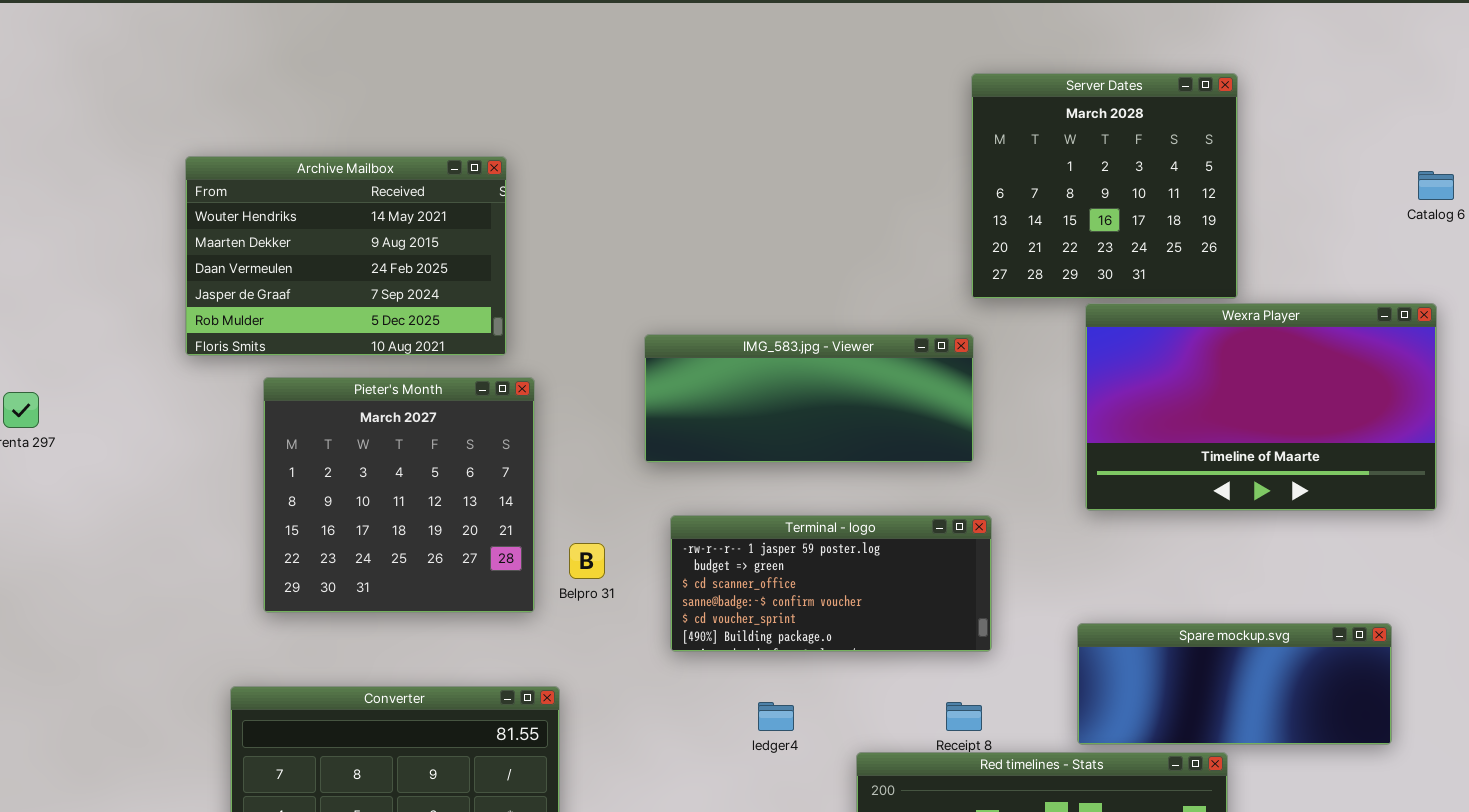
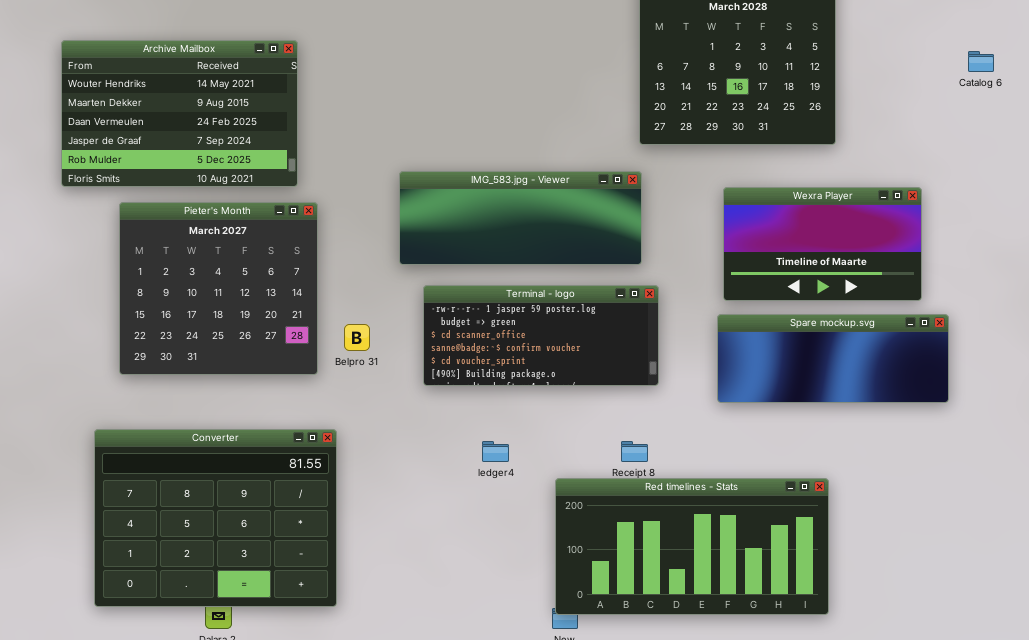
Wexra Player: [1085,303,1437,511] -> [723,187,922,301], resized
Terminal - logo: [670,515,992,652] -> [423,285,659,386], moved
Spare mockup.svg: [1077,623,1392,745] -> [717,314,949,403], moved

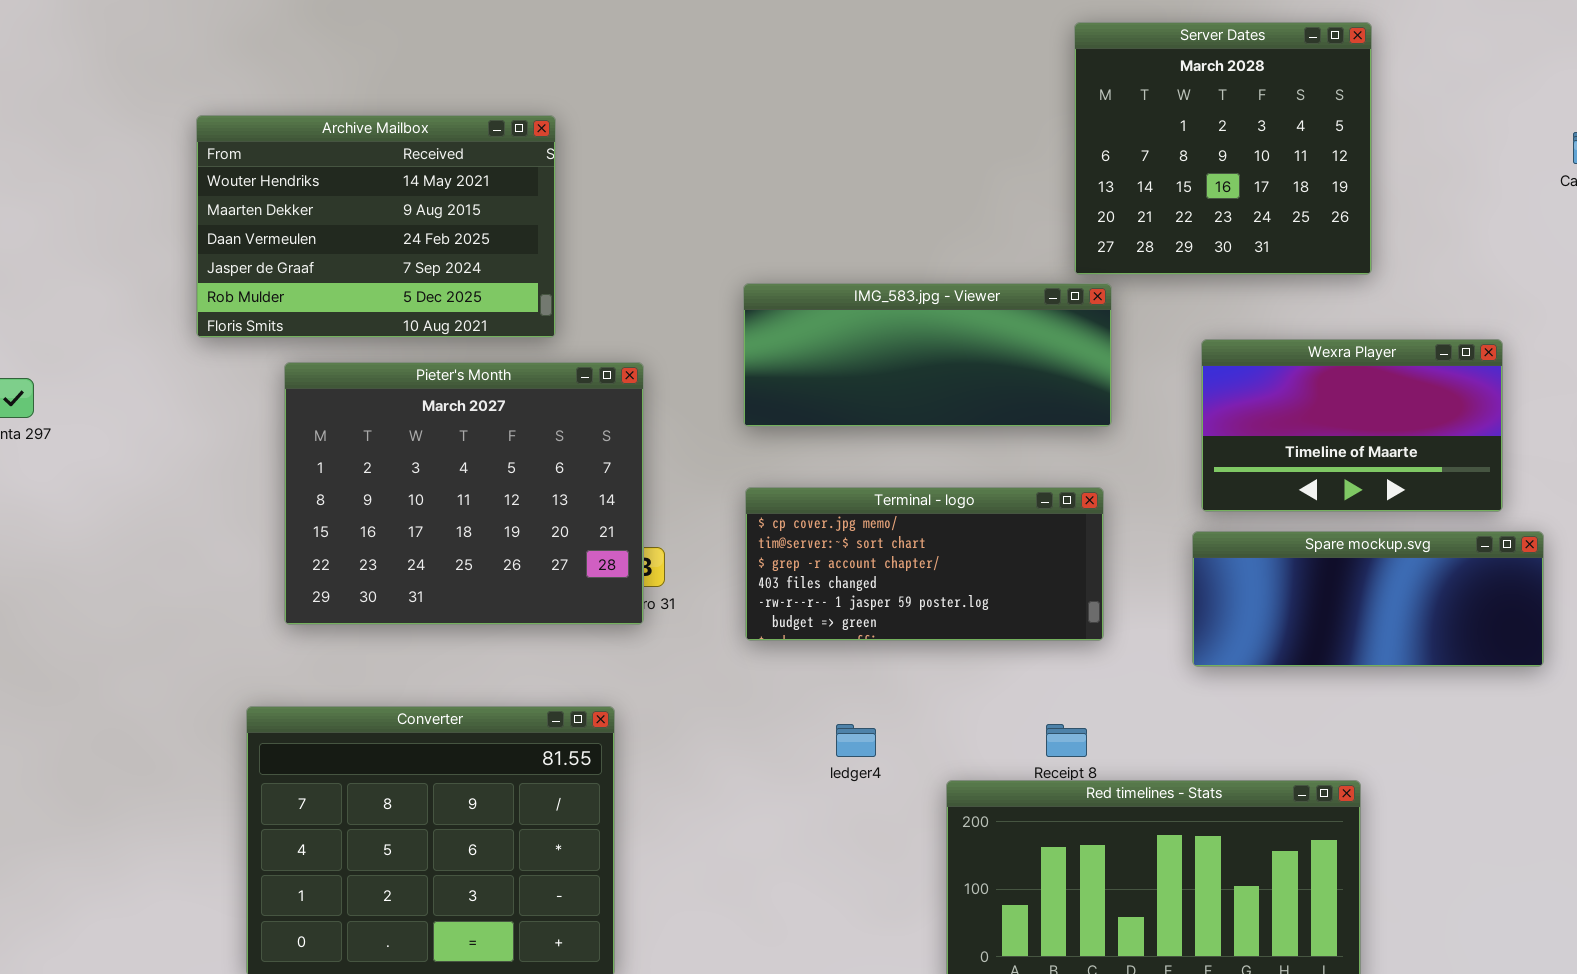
IMG_583.jpg - Viewer: [399,171,642,265] -> [743,283,1112,427], moved
Pieter's Month: [119,202,318,375] -> [284,362,644,625], resized
Terminal - logo: [423,285,659,386] -> [745,487,1104,641], scrolled up 4 rows

